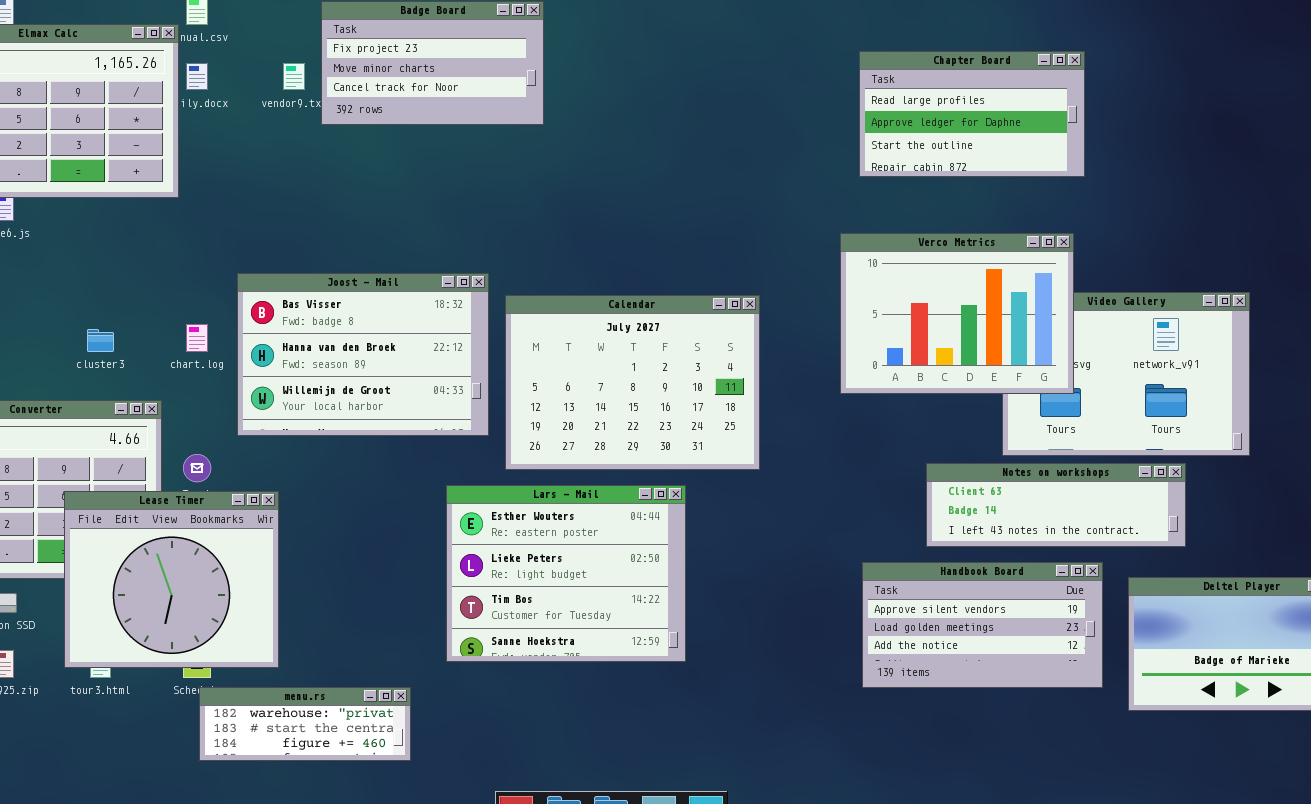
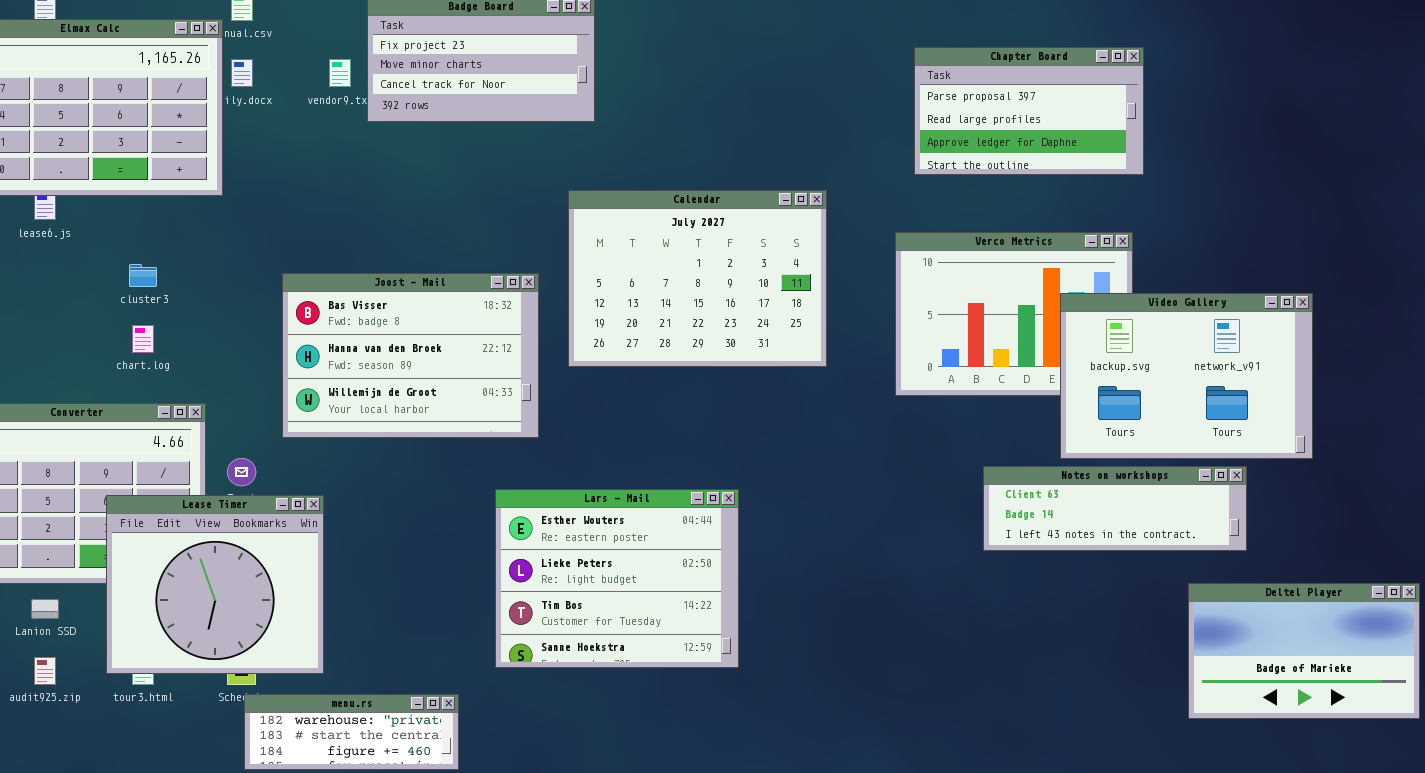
Chapter Board: [859,51,1085,177] -> [914,47,1144,175], scrolled up 1 row
Video Gallery: [1002,292,1250,456] -> [1060,293,1313,459], raised
Calendar: [505,295,760,470] -> [568,190,827,367], moved
chart.log: [186,324,208,352] -> [132,325,154,353], moved
cluster3: [87,329,114,352] -> [129,264,157,287], moved
Handbook Board: [862,562,1103,688] -> none, closed

